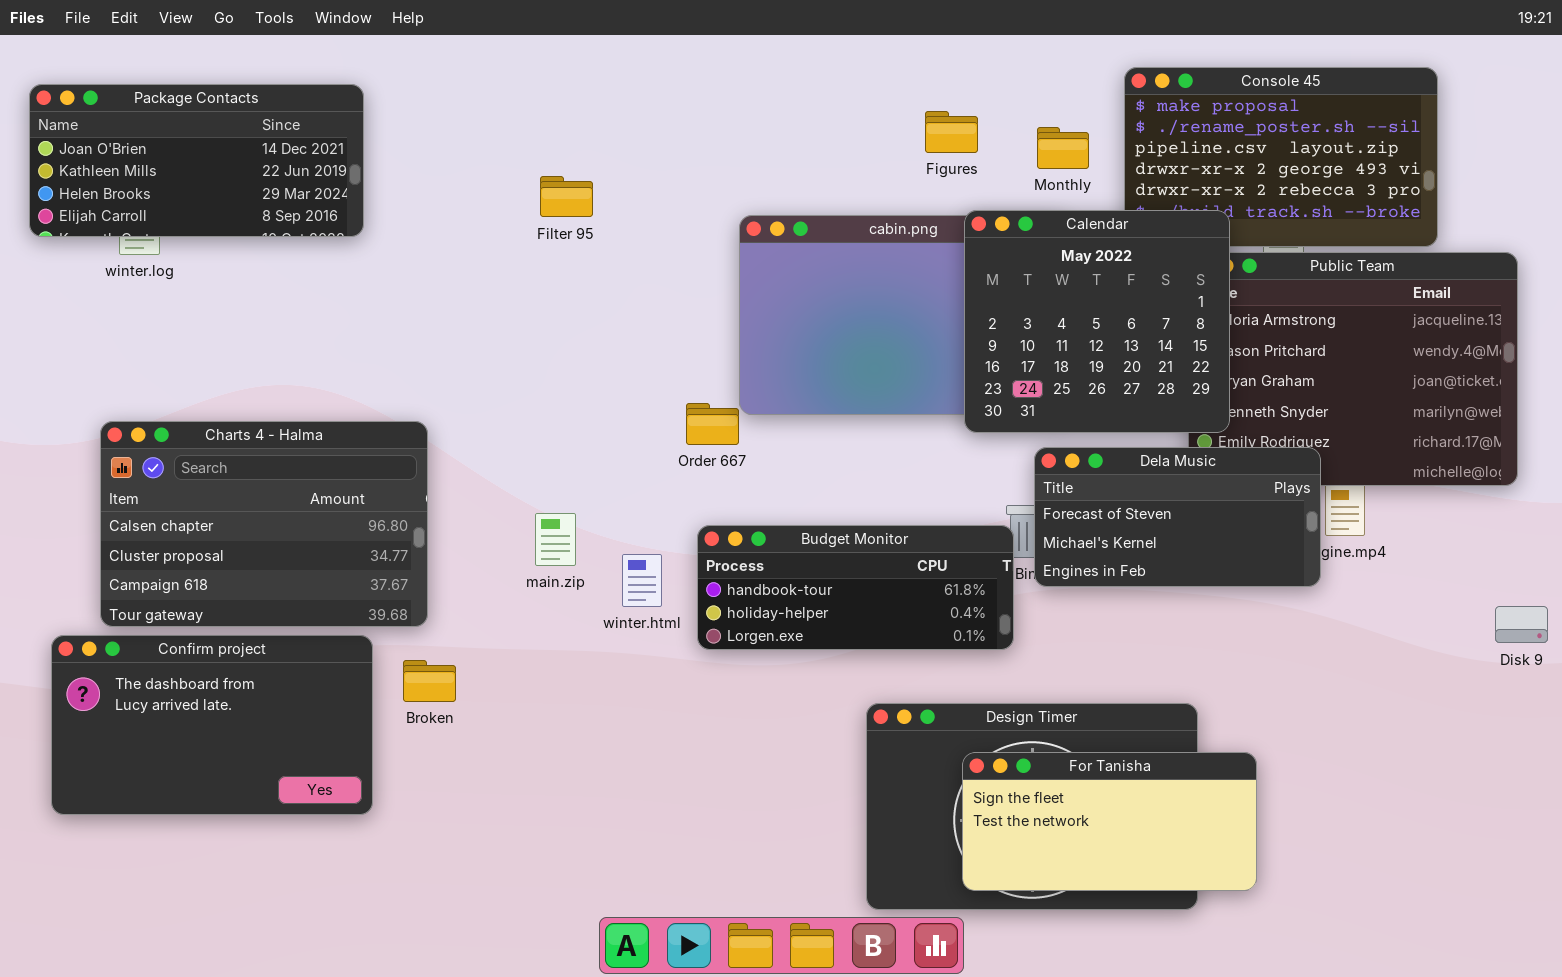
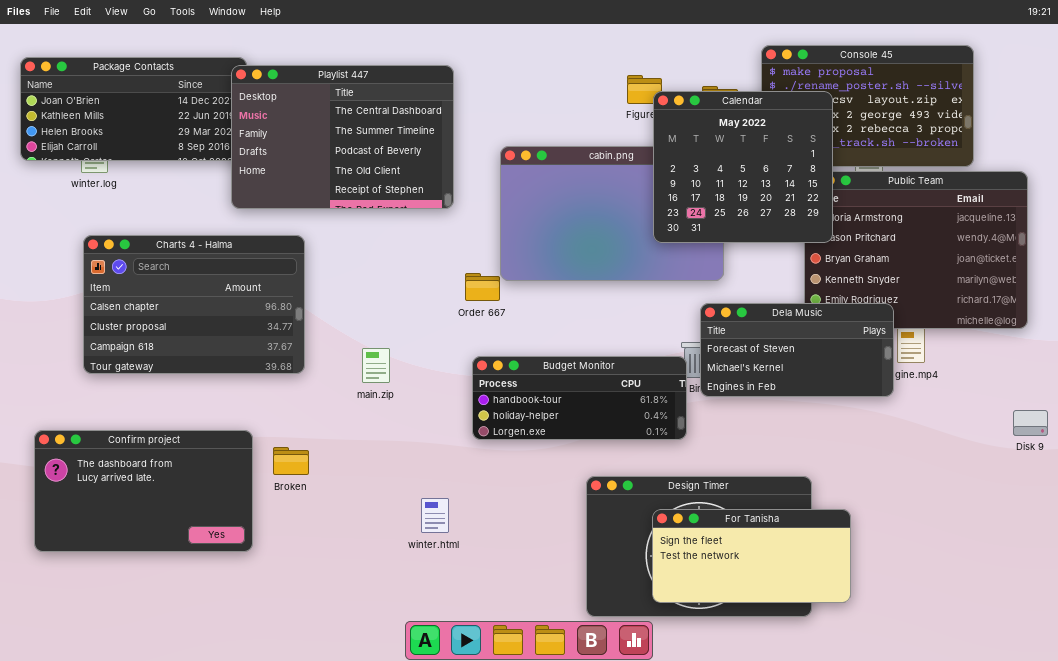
Playlist 447: none -> [231,65,454,209], opened
Calendar: [964,210,1230,433] -> [653,91,833,243], moved
Charts 4 - Halma: [100,421,428,627] -> [83,235,305,374], moved
winter.html: [622,554,662,607] -> [421,498,449,533], moved

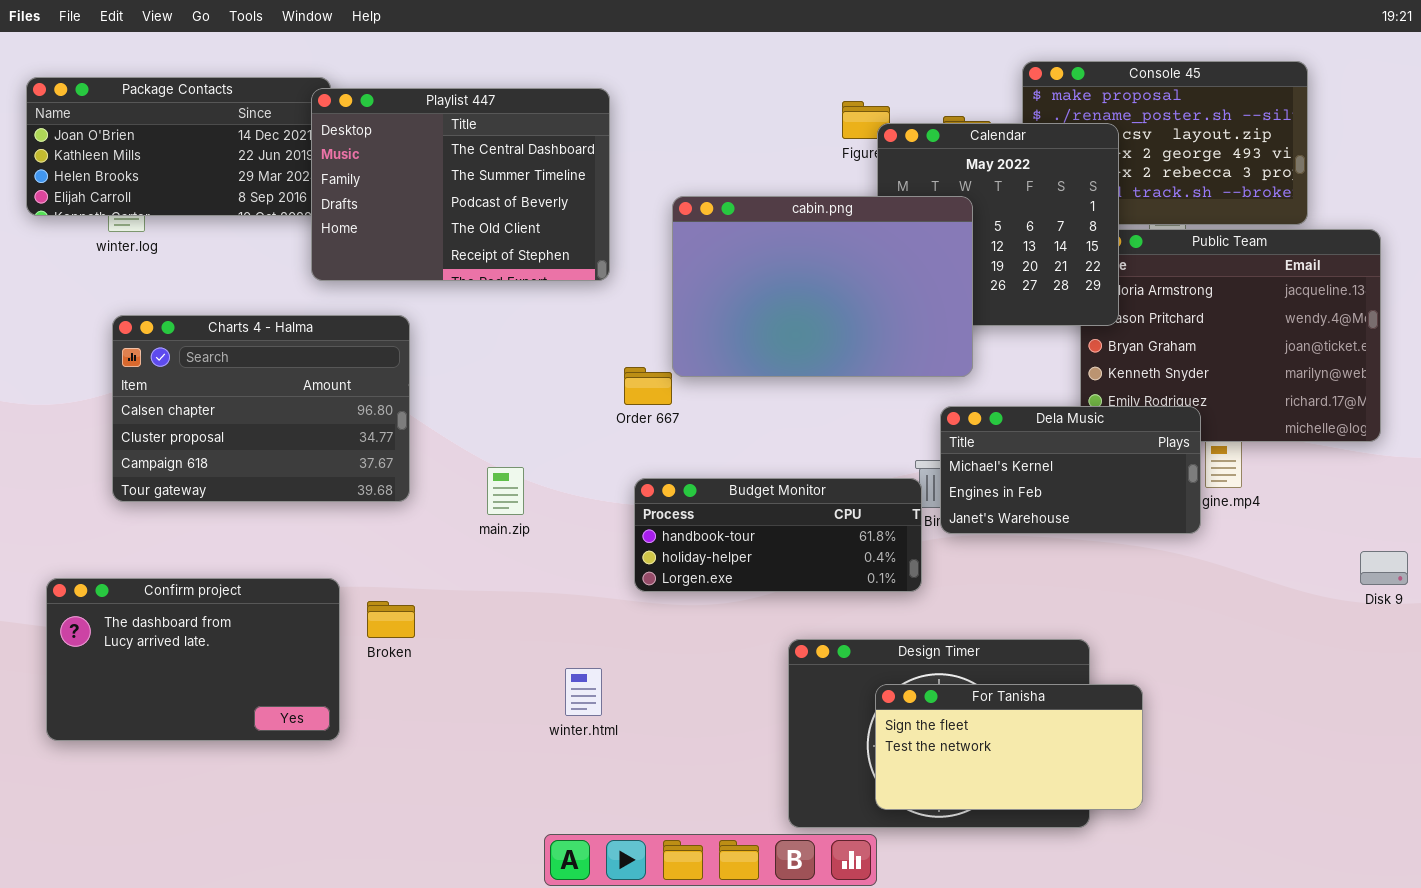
cabin.png: [500,146,724,281] -> [672,196,973,377], raised
Dela Music: [700,303,894,397] -> [940,406,1201,534], scrolled down 1 row

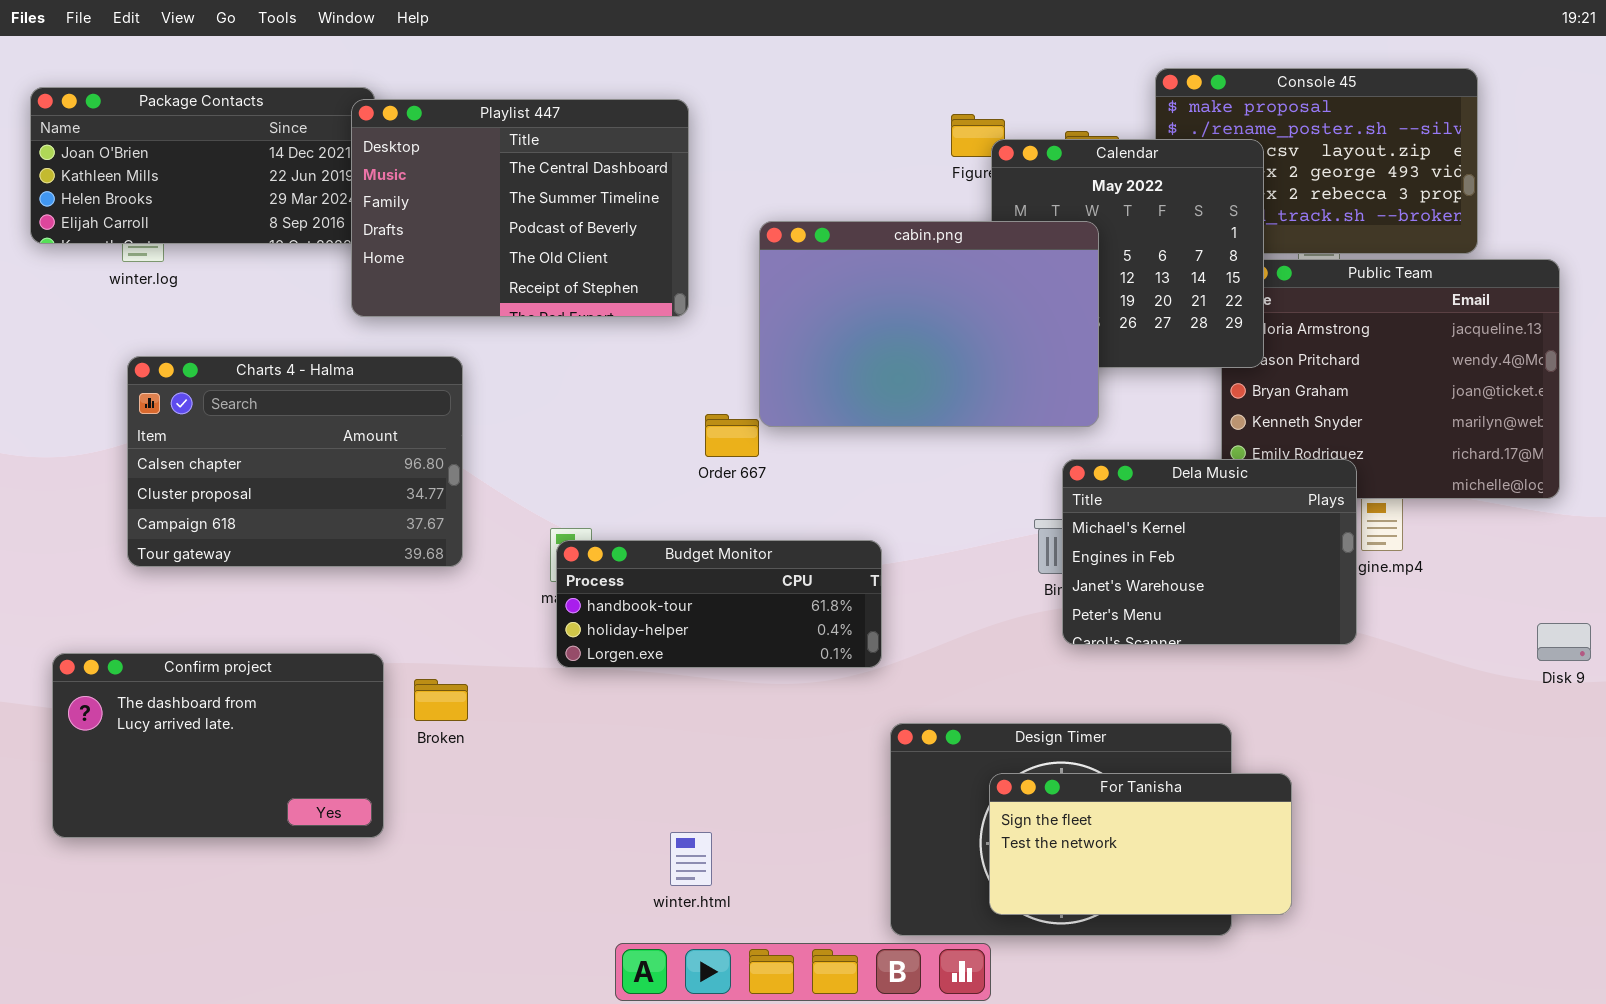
Dela Music: [940,406,1201,534] -> [1062,459,1357,645], resized
Budget Monitor: [634,478,922,592] -> [556,540,882,668], moved
winter.html: [565,668,602,716] -> [670,832,712,886], moved

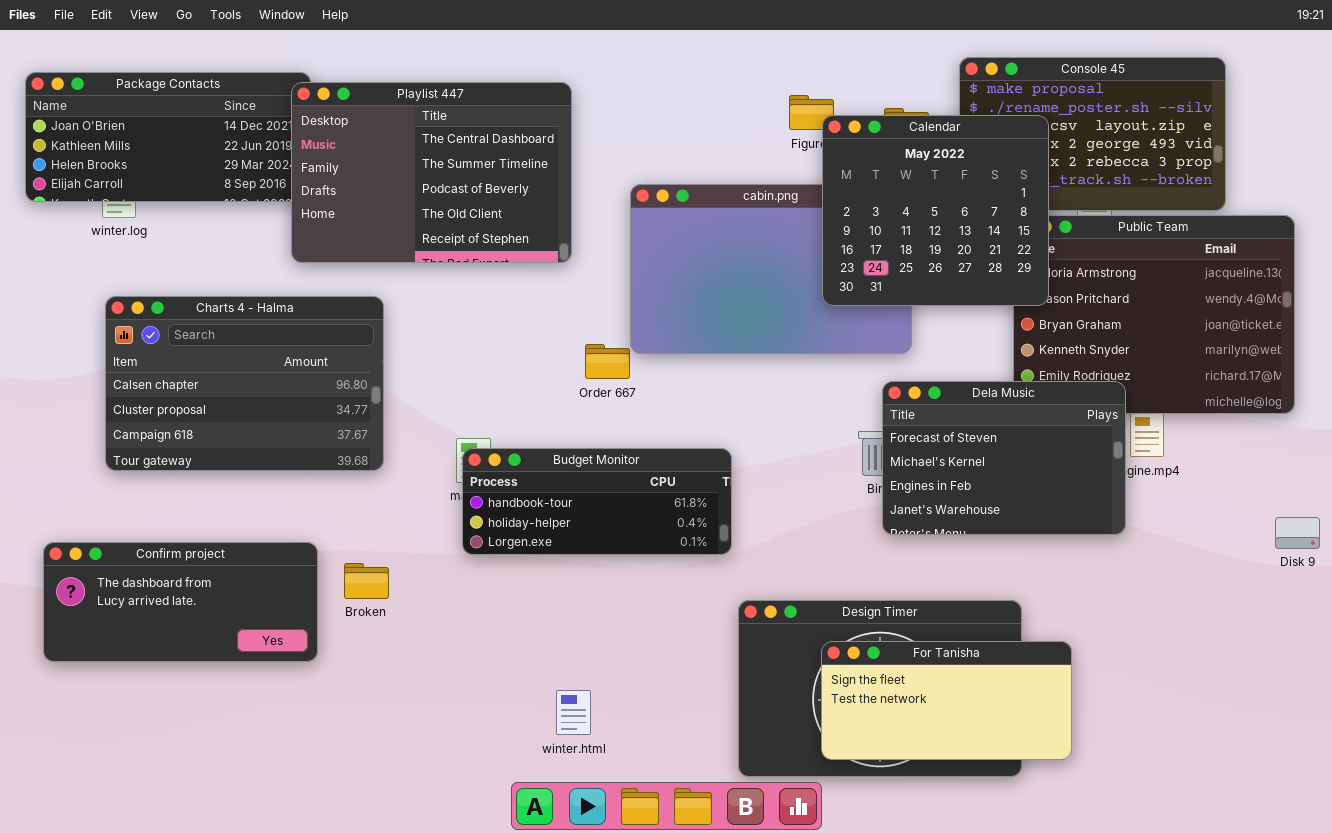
Calendar: [991,139,1264,368] -> [822,115,1049,306], raised
Dela Music: [1062,459,1357,645] -> [882,381,1126,535], scrolled up 1 row
Confirm project: [52,653,384,838] -> [43,542,318,662], resized

